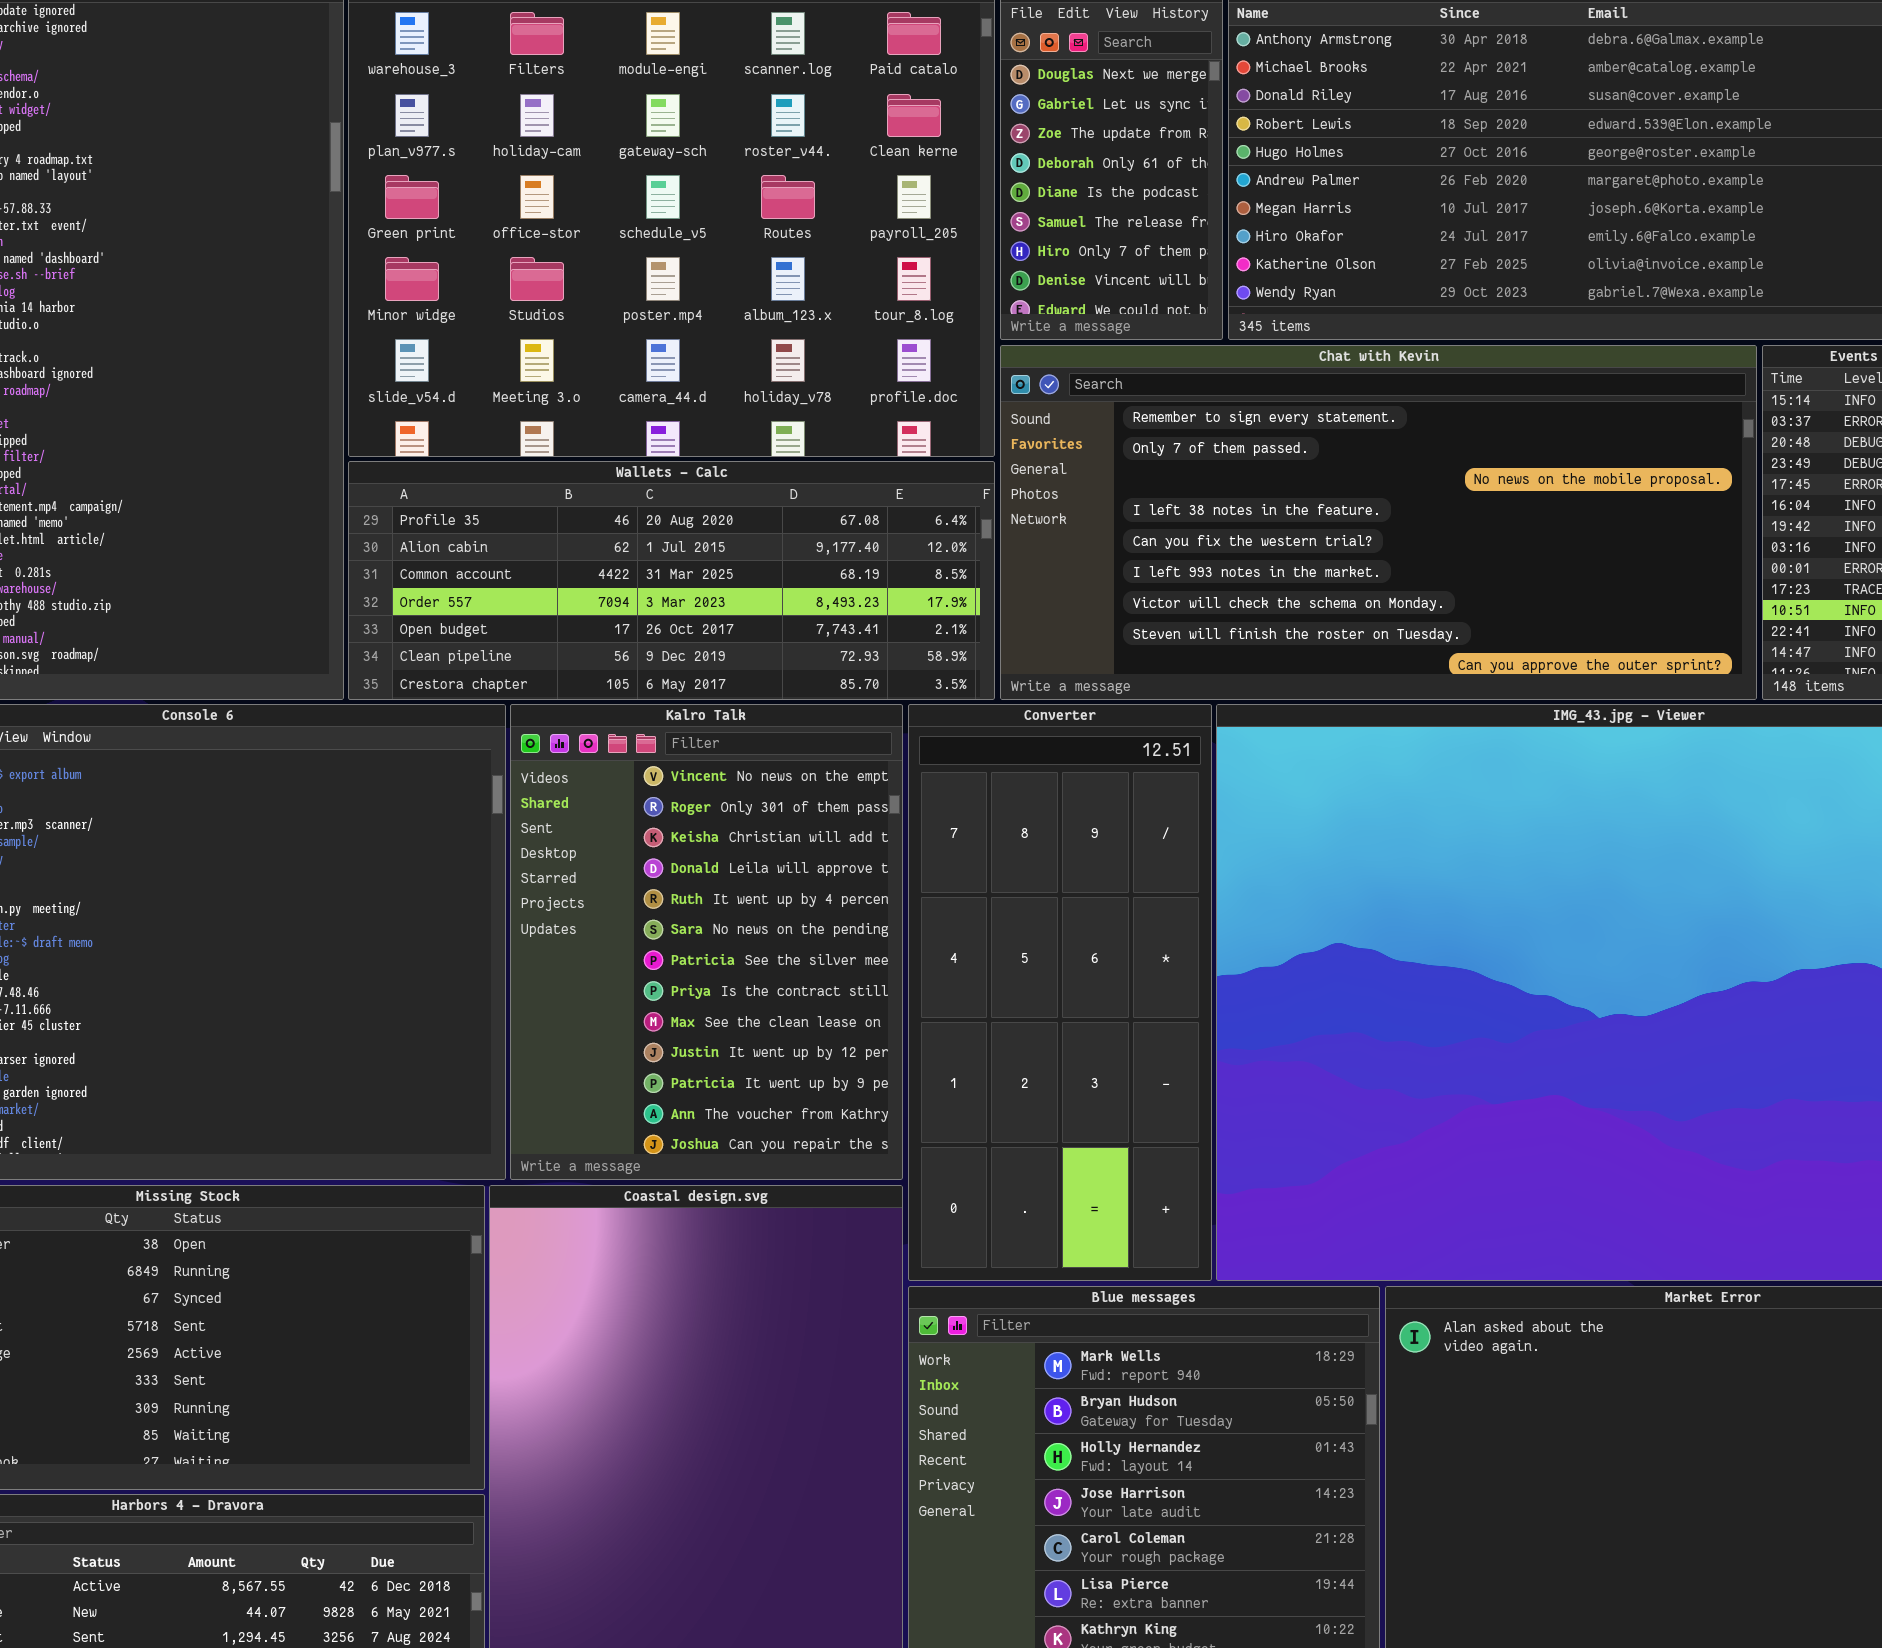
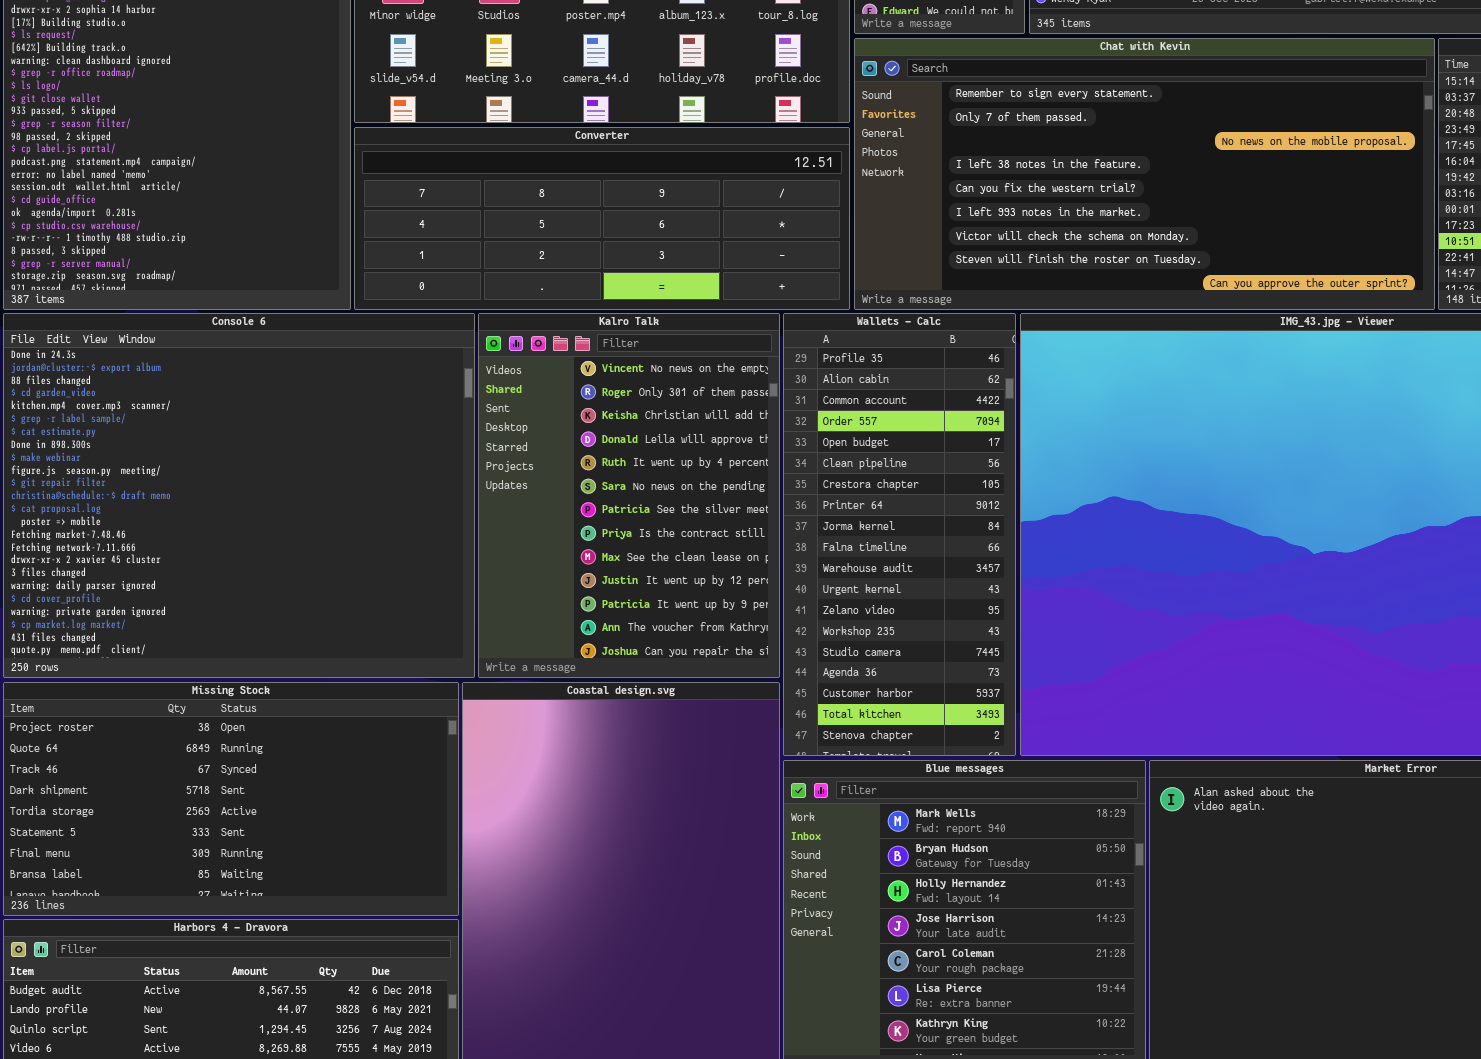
Wallets - Calc: [348,461,995,700] -> [783,313,1016,756], moved, resized
Converter: [908,704,1212,1281] -> [354,127,850,310], moved, resized

